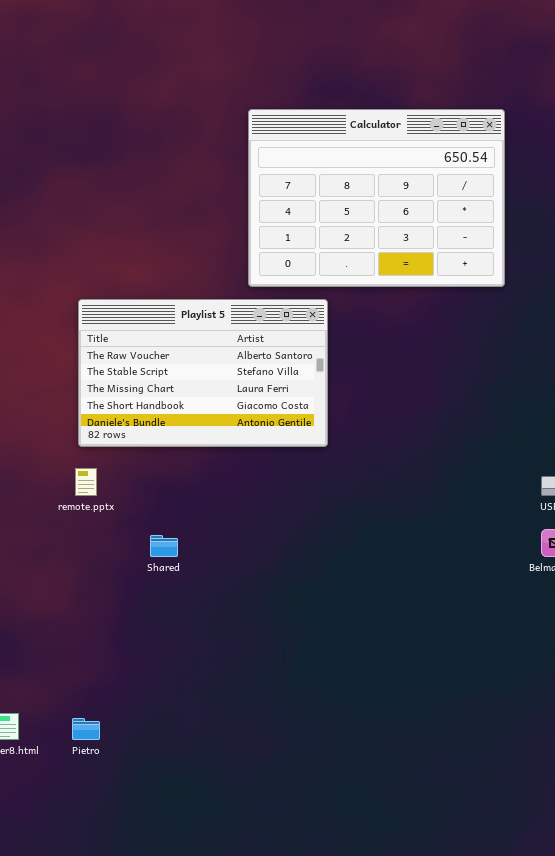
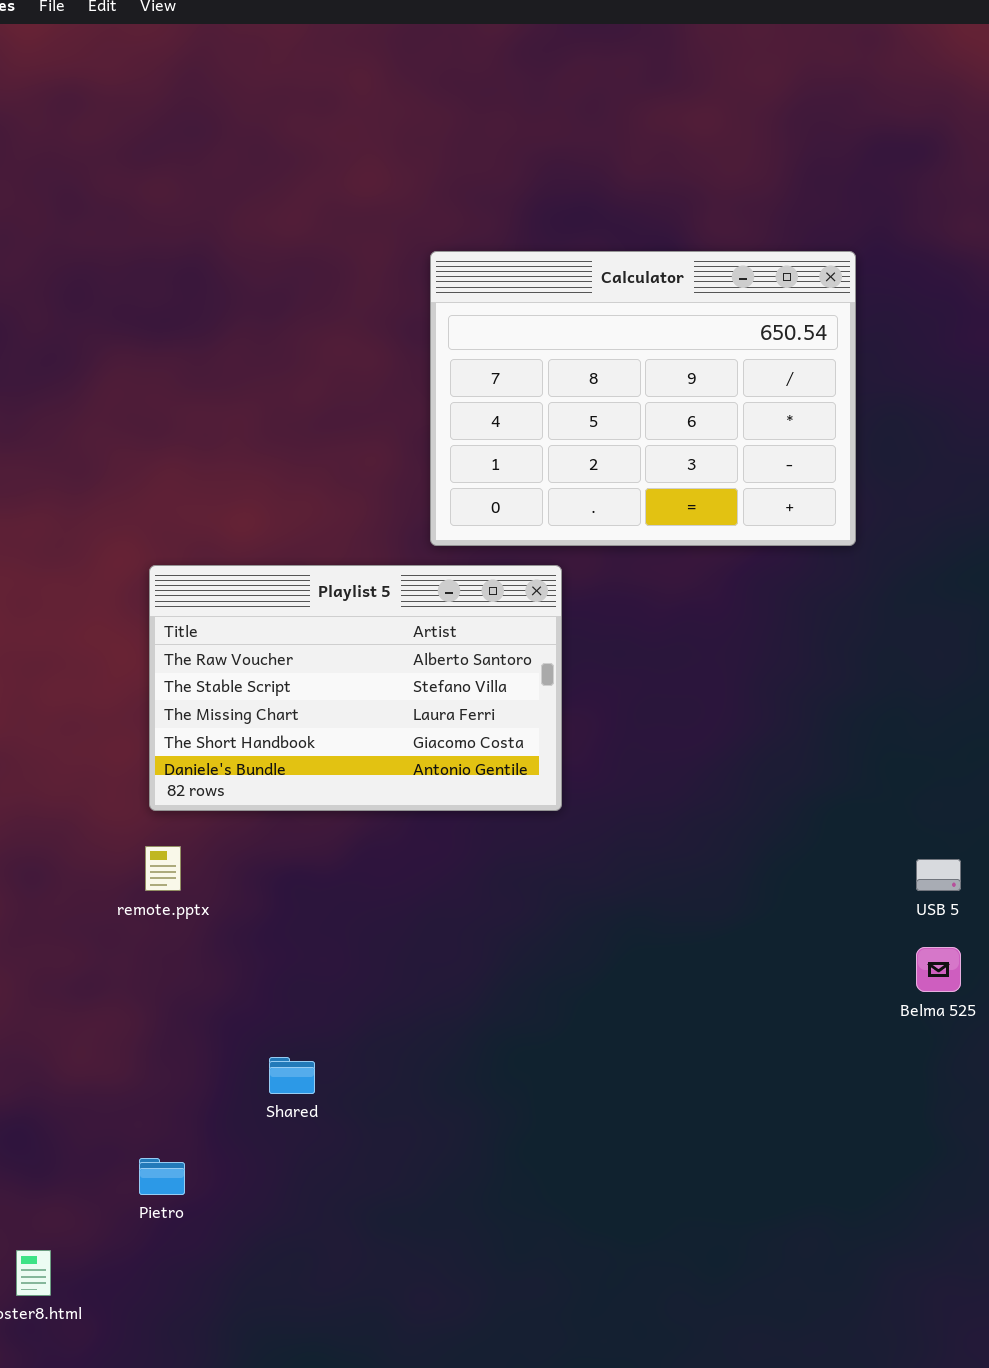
Shared: [150,535,178,557] -> [269,1057,315,1094], moved
Pietro: [72,718,100,740] -> [139,1158,185,1195], moved

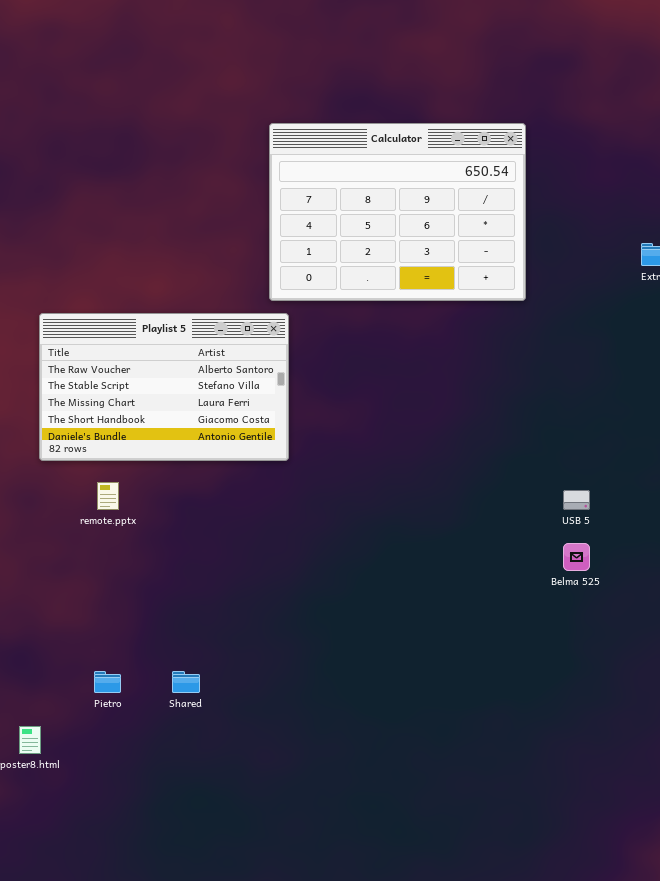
Playlist 5: [149,565,562,811] -> [39,313,289,461], moved
Shared: [269,1057,315,1094] -> [172,671,200,693], moved

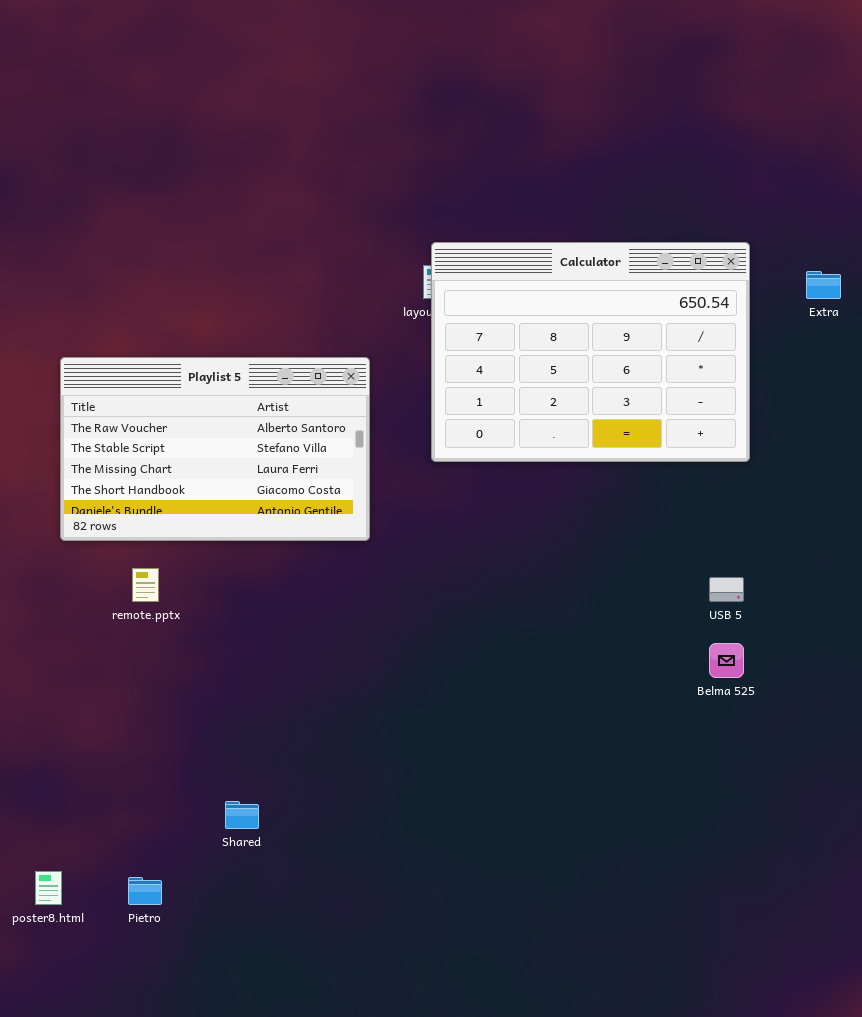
Calculator: [269,123,526,301] -> [431,242,750,462], moved
Pietro: [94,671,121,693] -> [128,877,162,905], moved

